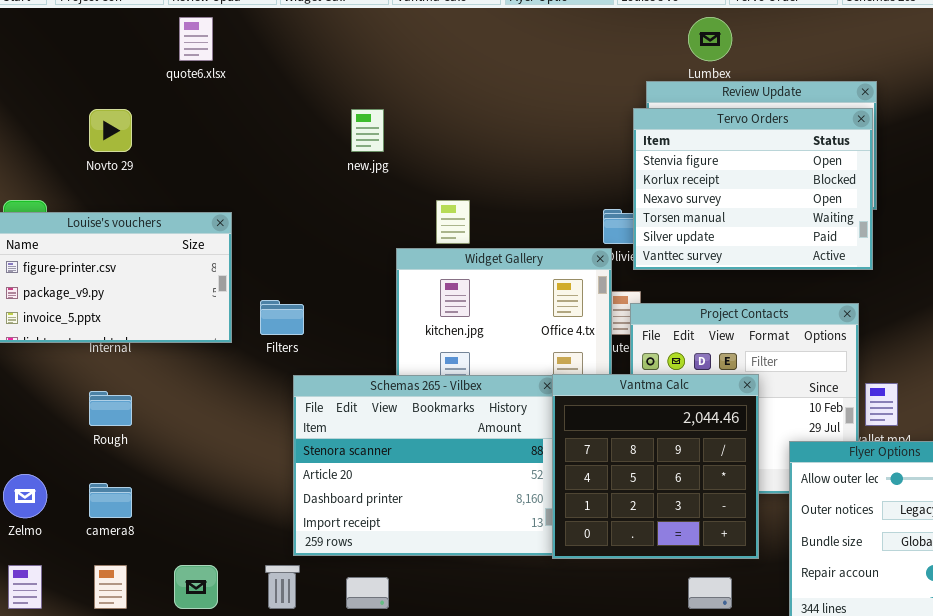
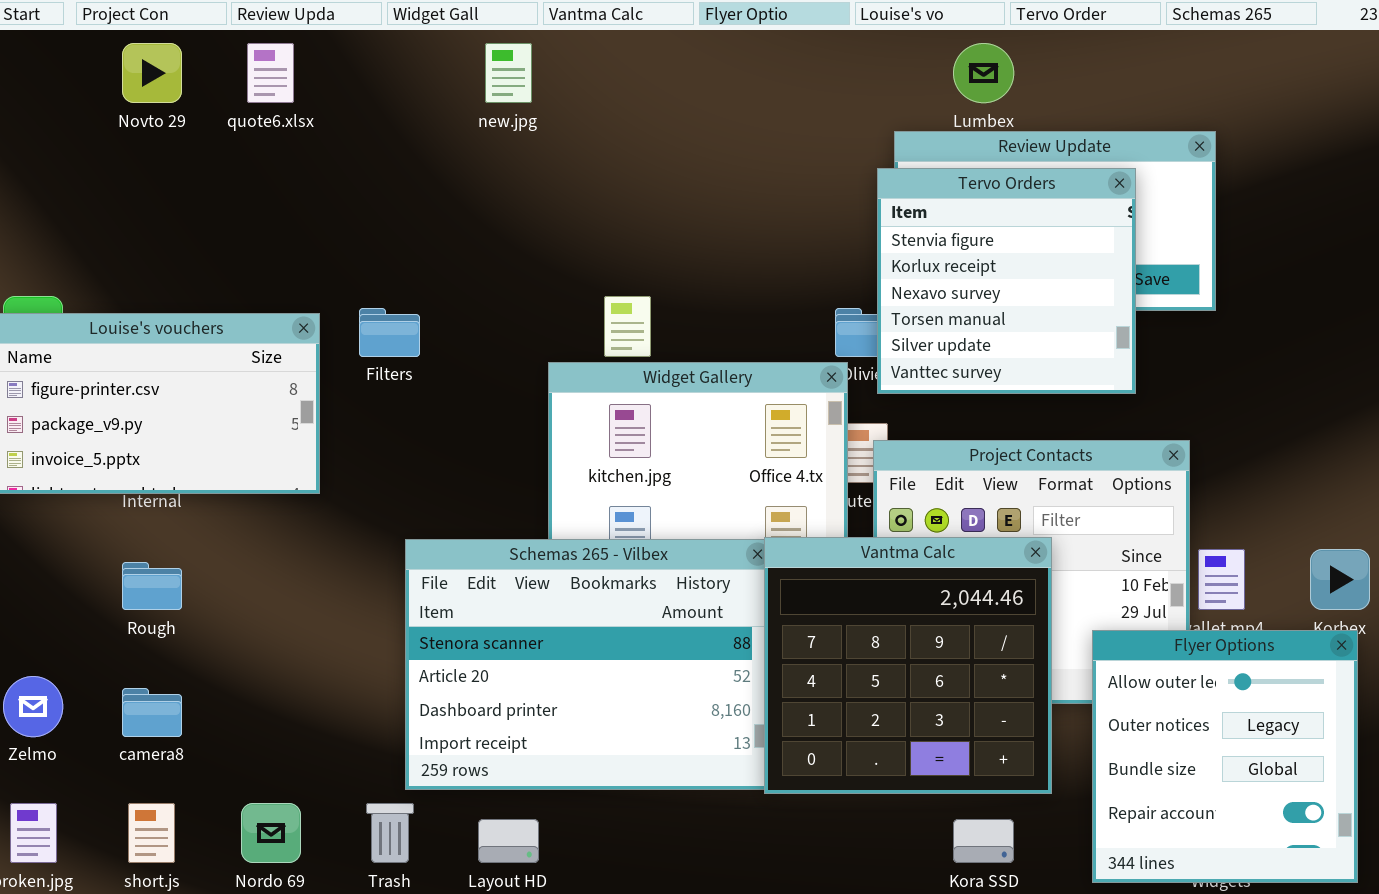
Tervo Orders: [633,108,873,270] -> [877,168,1136,394], resized
Novto 29: [89,109,132,152] -> [122,43,182,103], moved
new.jpg: [351,109,384,152] -> [485,43,532,103], moved
Filters: [260,300,304,335] -> [359,308,420,357], moved

